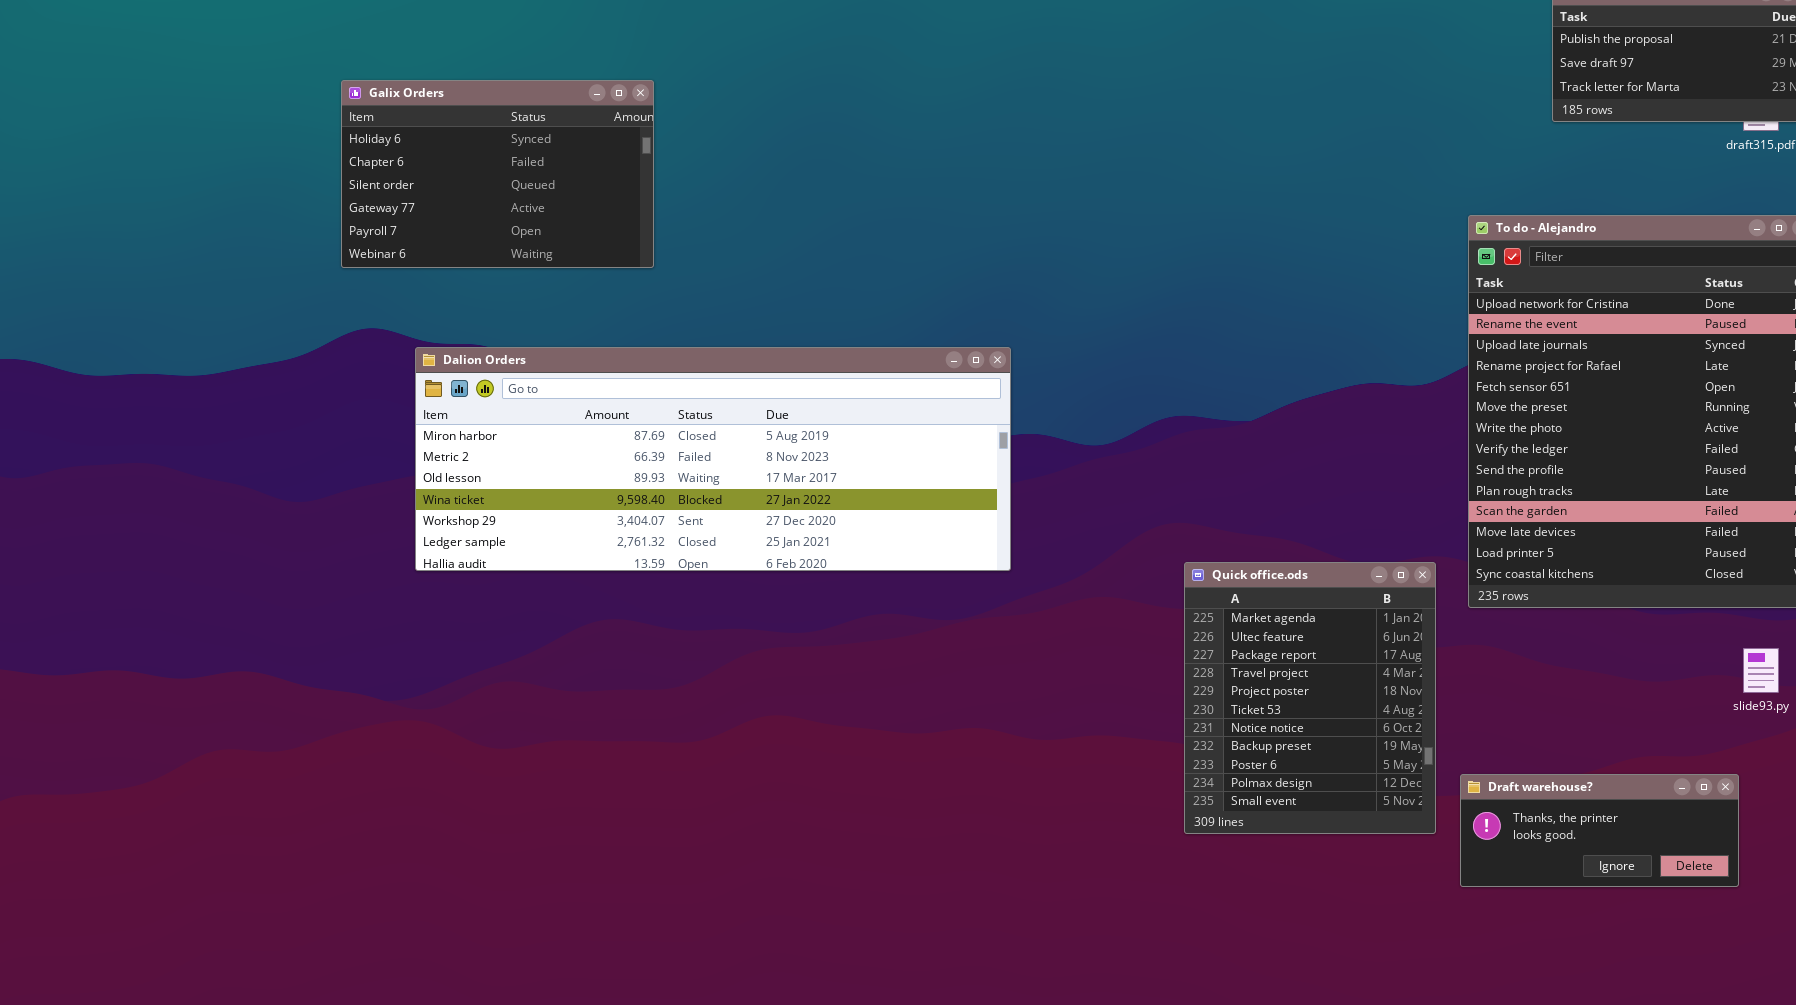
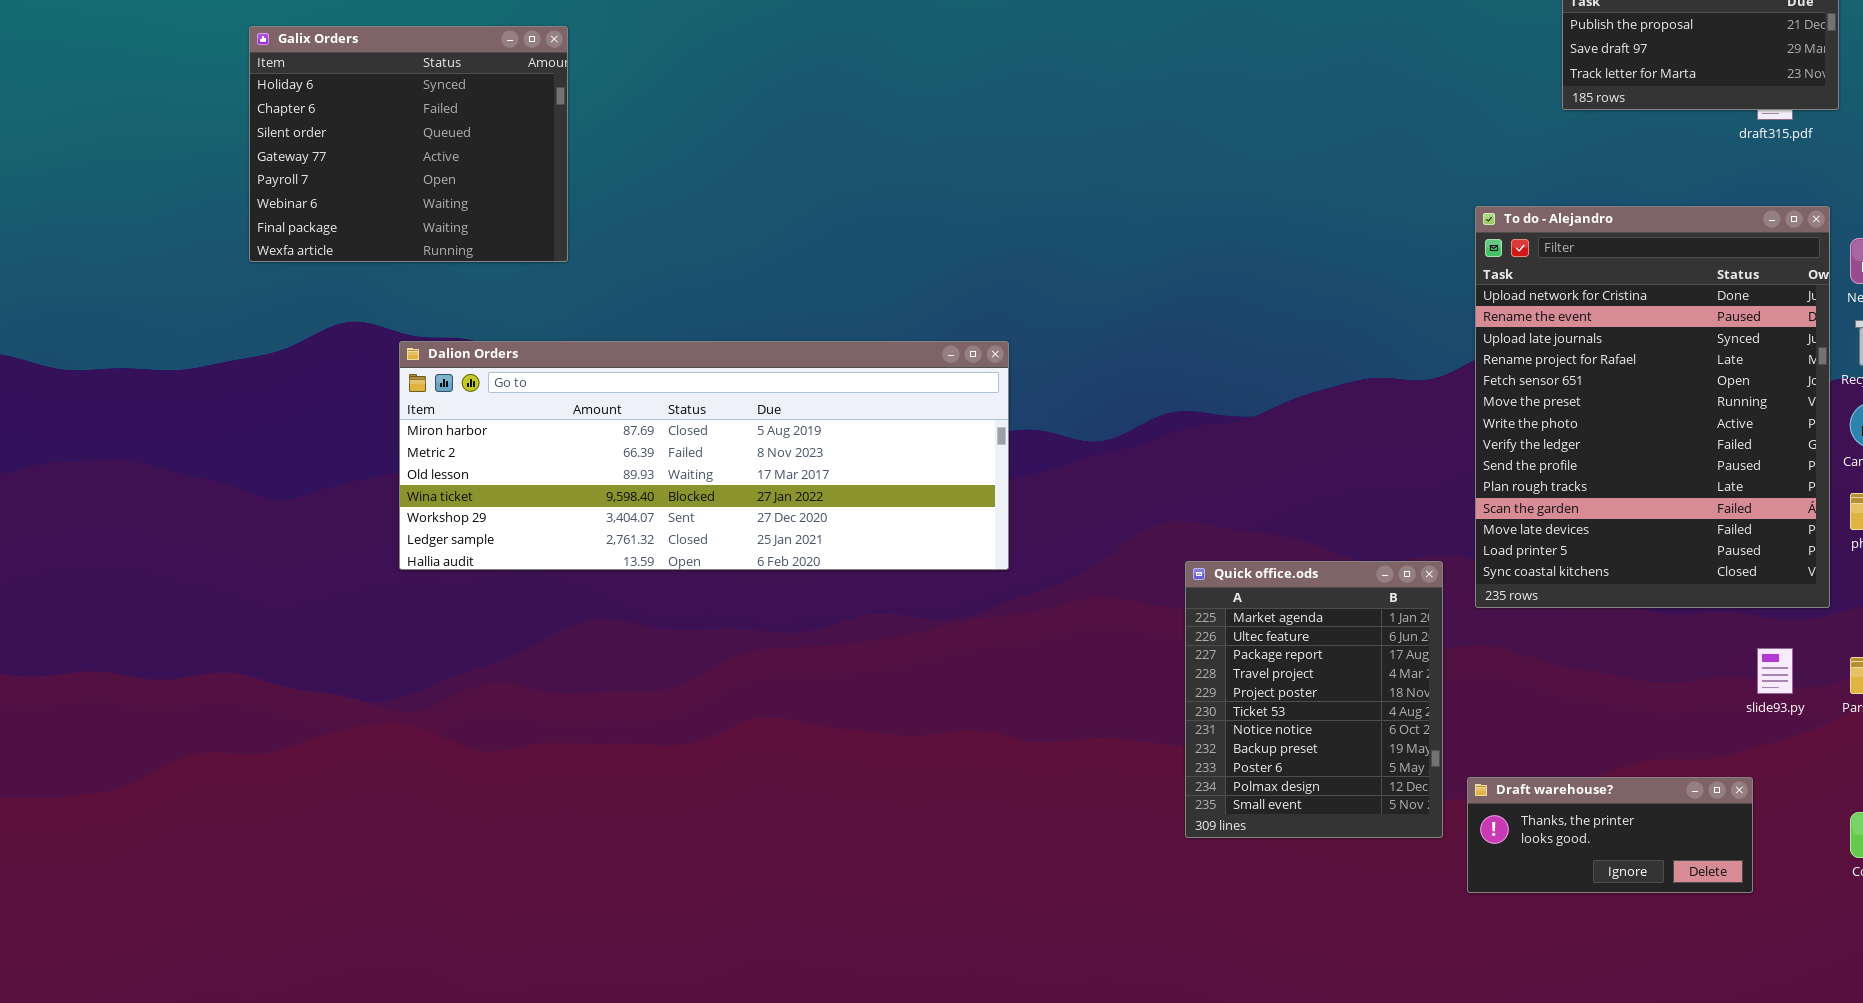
Galix Orders: [341,80,654,268] -> [249,26,568,262], moved, resized

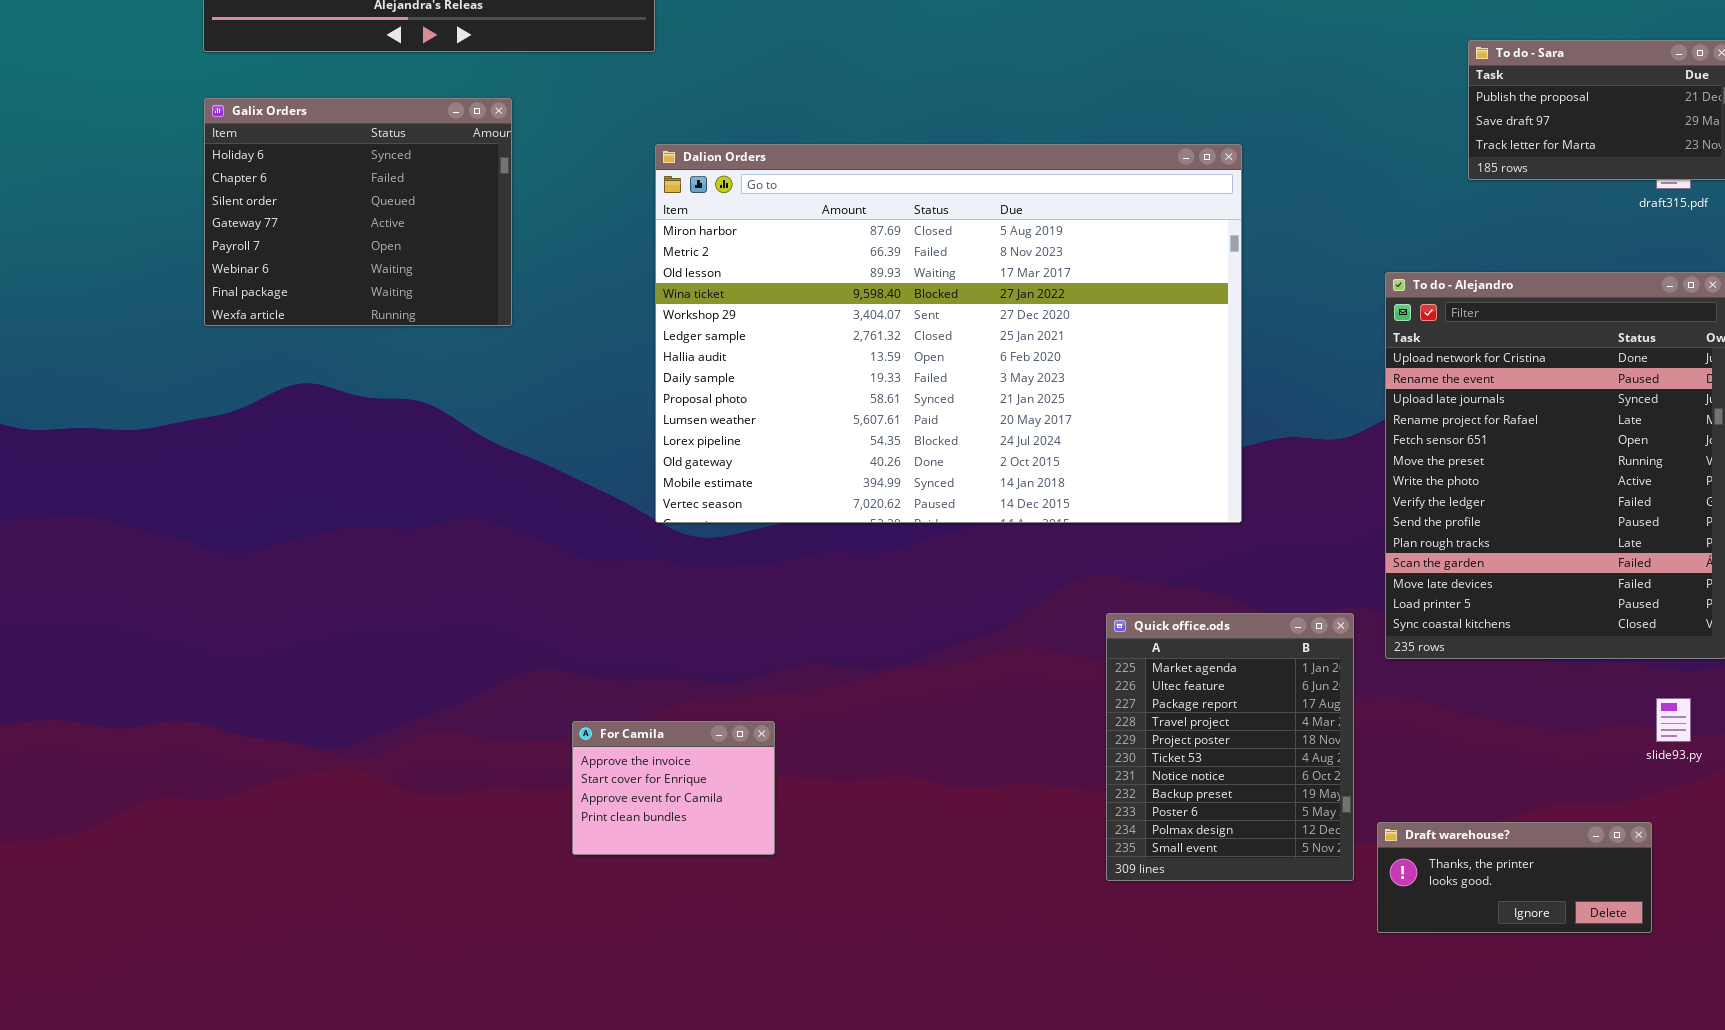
Dalion Orders: [399,341,1009,570] -> [655,144,1242,523], moved, resized
For Camila: none -> [572,721,775,855], opened

